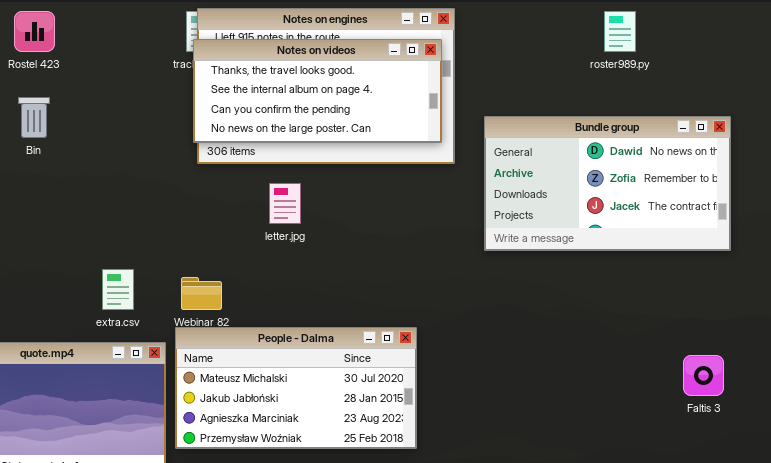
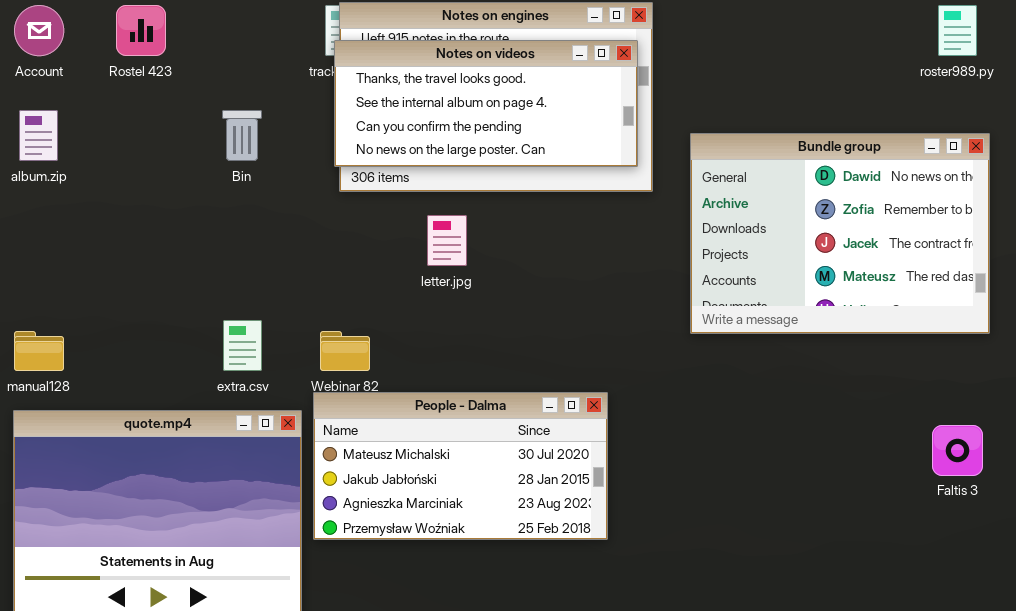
roster989.py: [604,11,636,52] -> [938,5,977,56], moved
Bin: [18,97,50,138] -> [222,110,262,161], moved
Bundle group: [484,116,731,251] -> [690,133,990,334], resized

